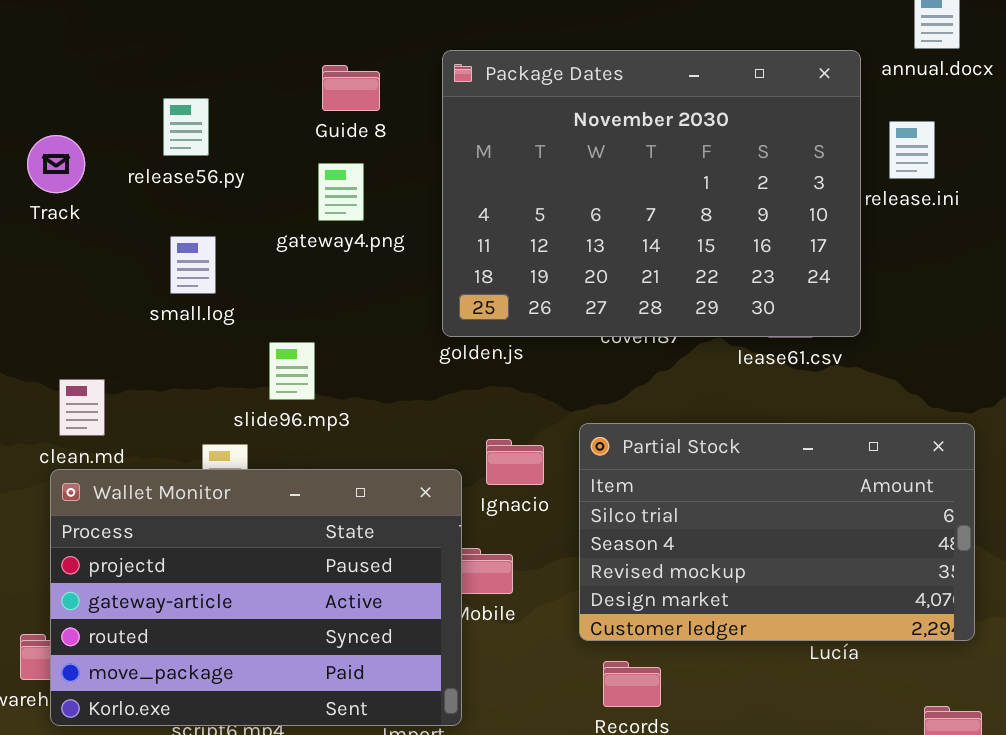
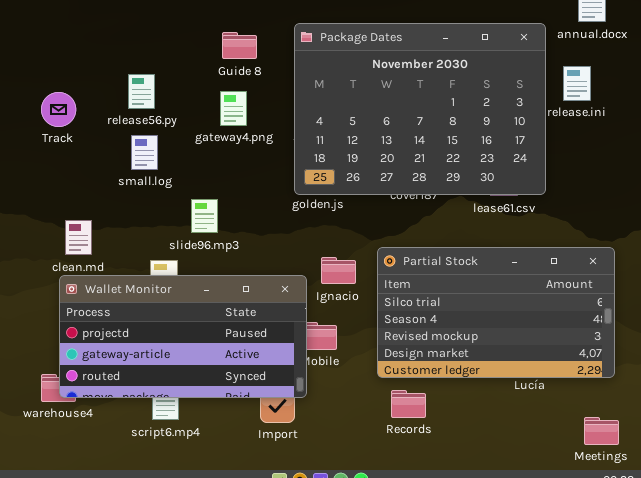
release56.py: [163,98,209,156] -> [128,74,155,109], moved
Track: [27,135,85,193] -> [41,92,76,127], moved
Wallet Monitor: [50,469,462,726] -> [59,275,307,398], resized

